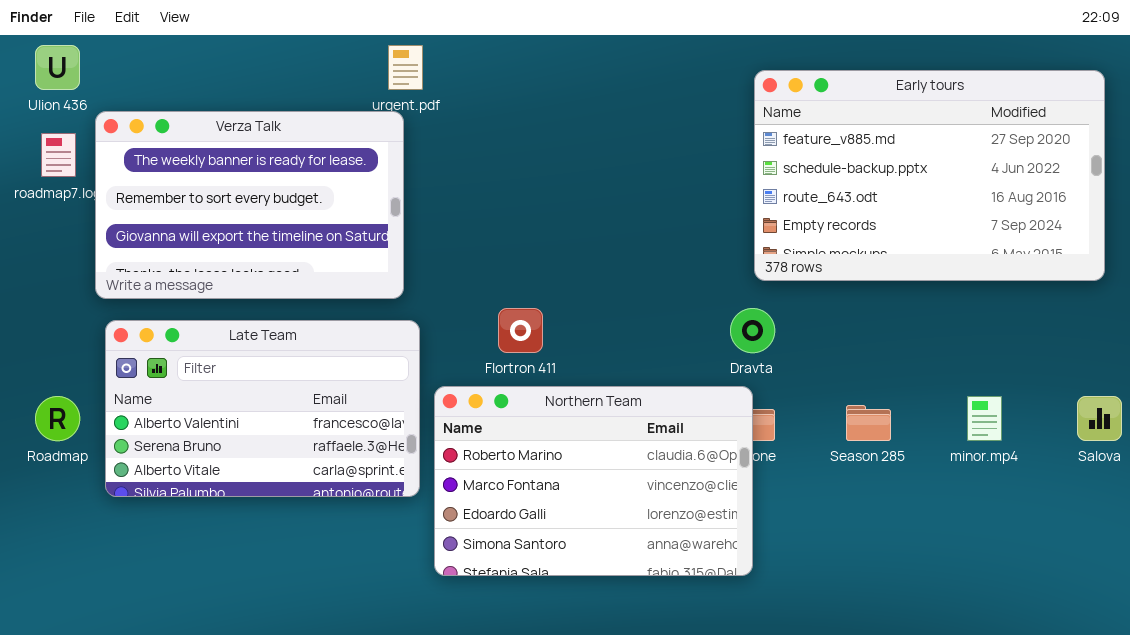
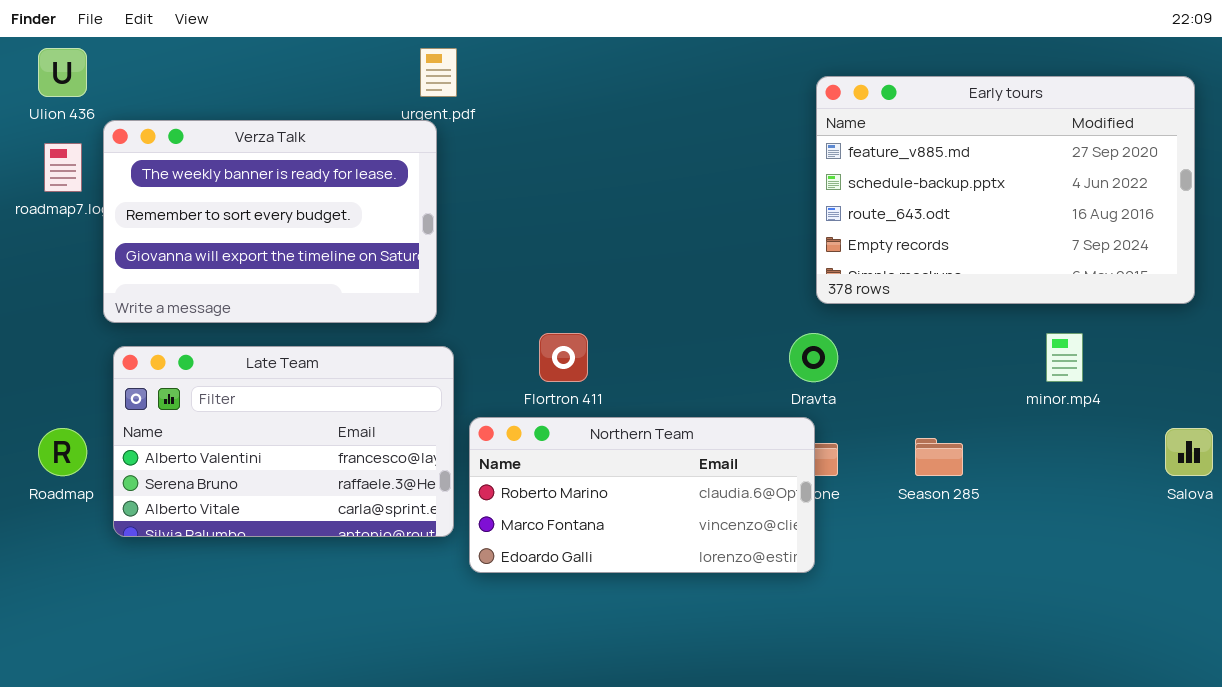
Northern Team: [434,386,753,576] -> [469,417,815,573], resized
minor.mp4: [967,396,1002,441] -> [1046,333,1083,382], moved

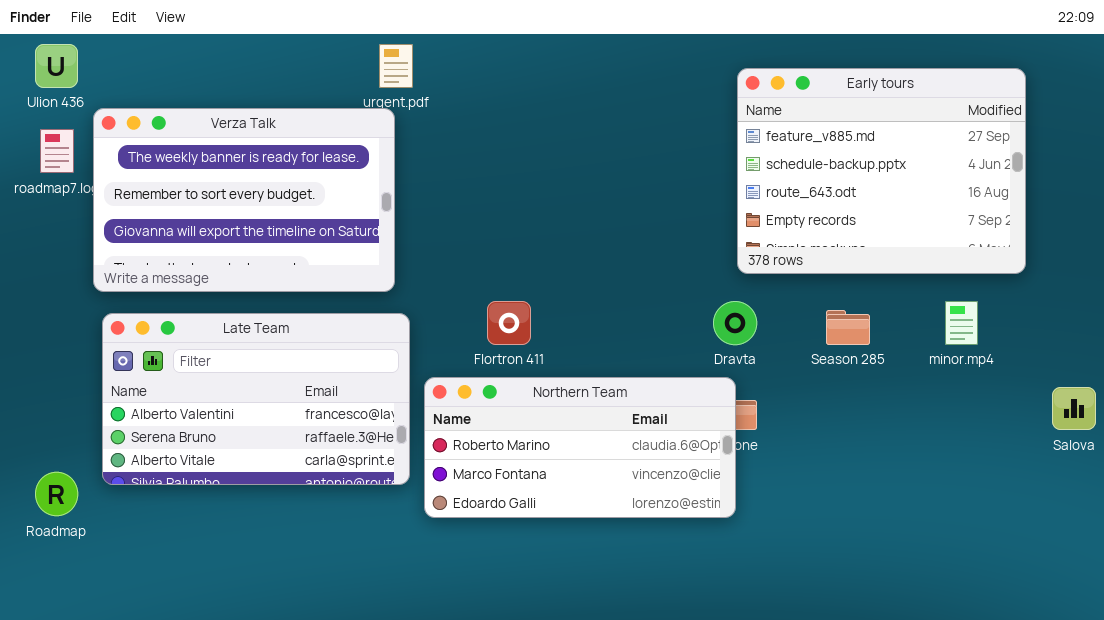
Early tours: [816,76,1195,304] -> [737,68,1026,274], resized
Roadmap: [38,428,87,476] -> [35,472,78,516], moved
Season 285: [915,438,963,476] -> [826,310,870,345], moved

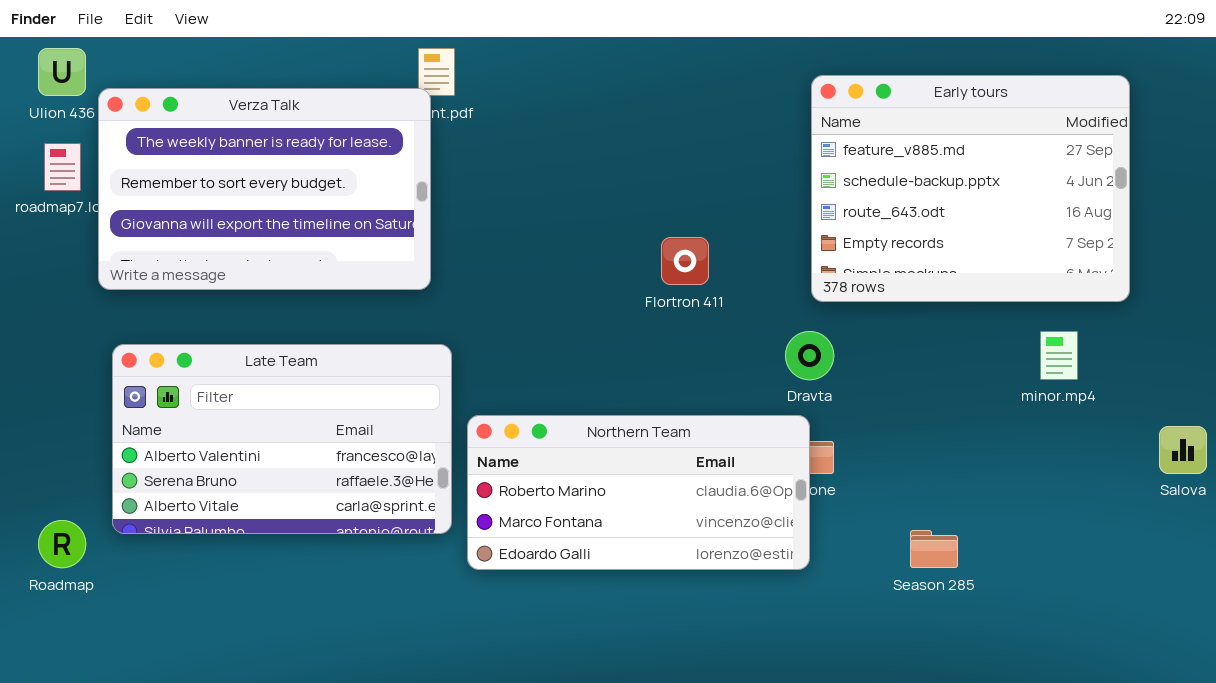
Verza Talk: [93,108,395,292] -> [98,88,431,290], moved
Flortron 411: [487,301,531,345] -> [661,237,709,285], moved
Season 285: [826,310,870,345] -> [910,530,958,568], moved

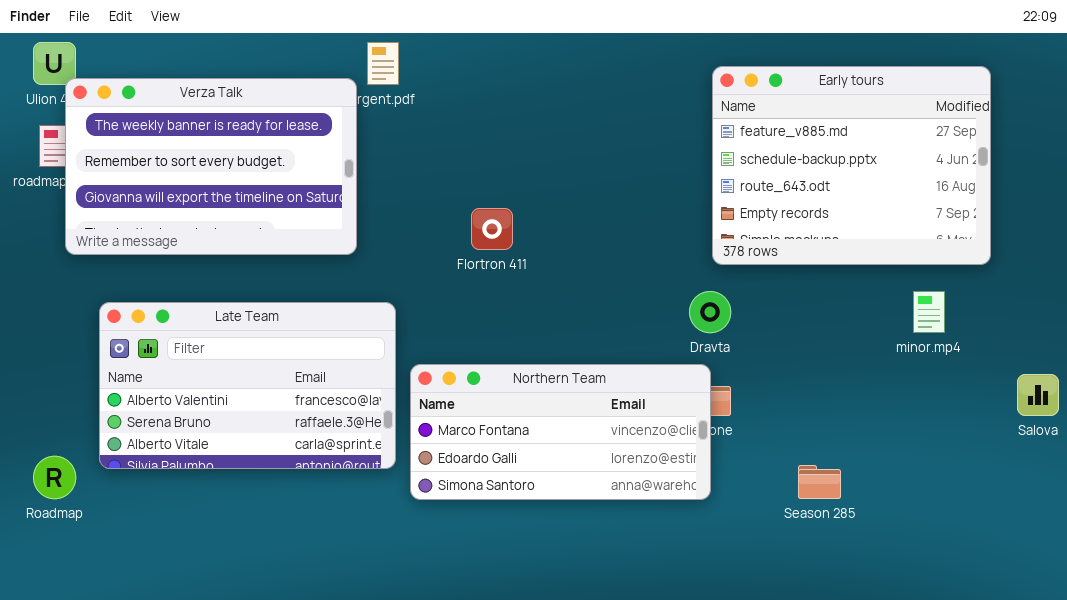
Verza Talk: [98,88,431,290] -> [65,78,357,255], moved
Flortron 411: [661,237,709,285] -> [471,208,513,250], moved
Northern Team: [467,415,810,570] -> [410,364,711,500], scrolled down 1 row

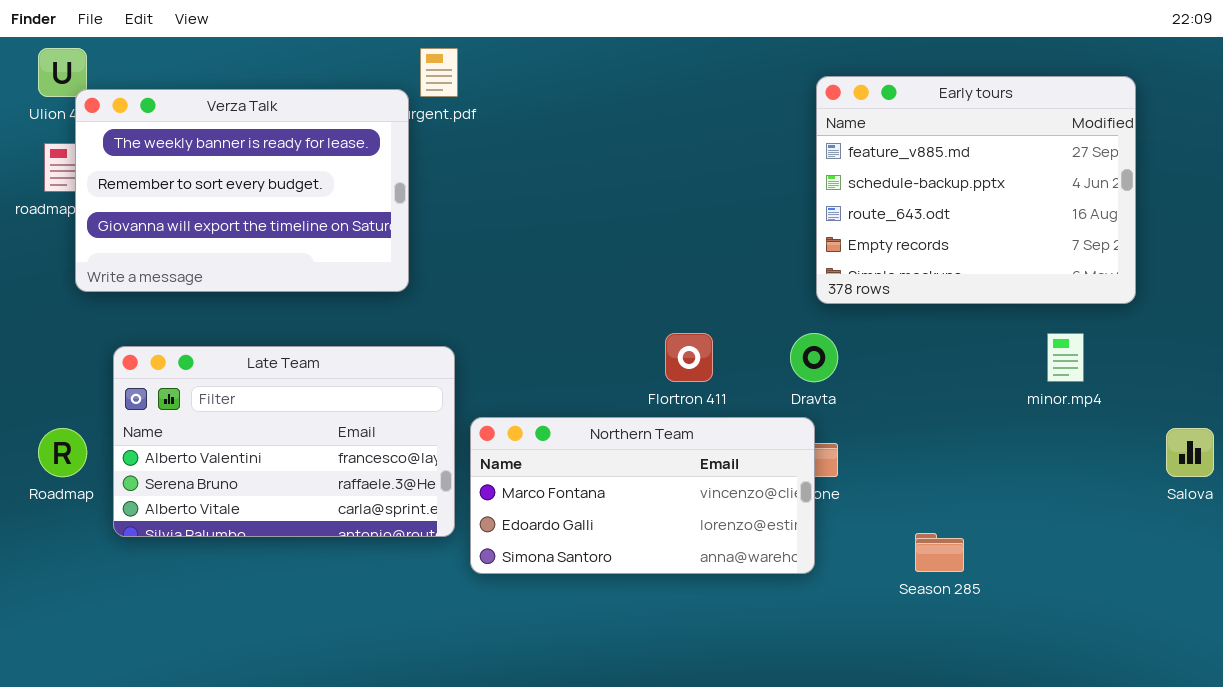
Flortron 411: [471,208,513,250] -> [665,333,713,382], moved
Roadmap: [33,456,76,499] -> [38,428,87,477], moved

